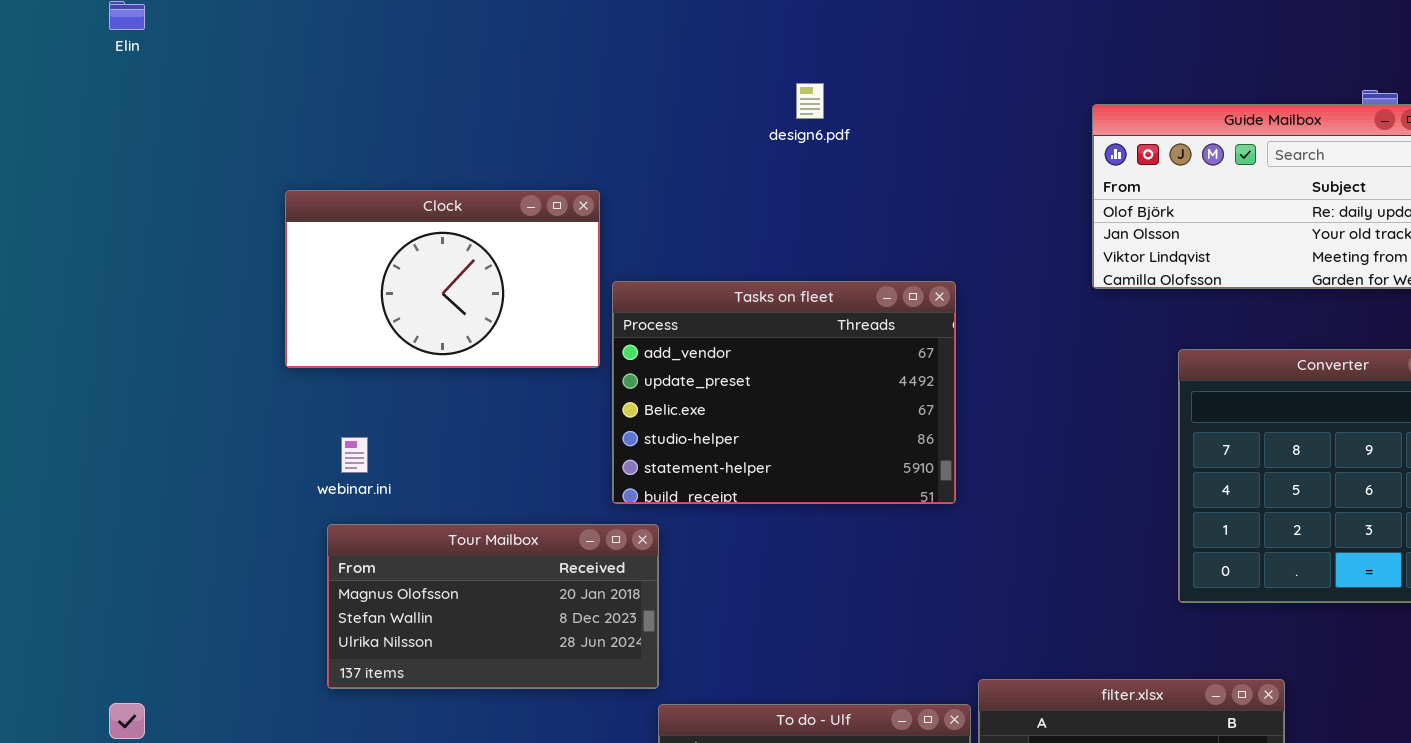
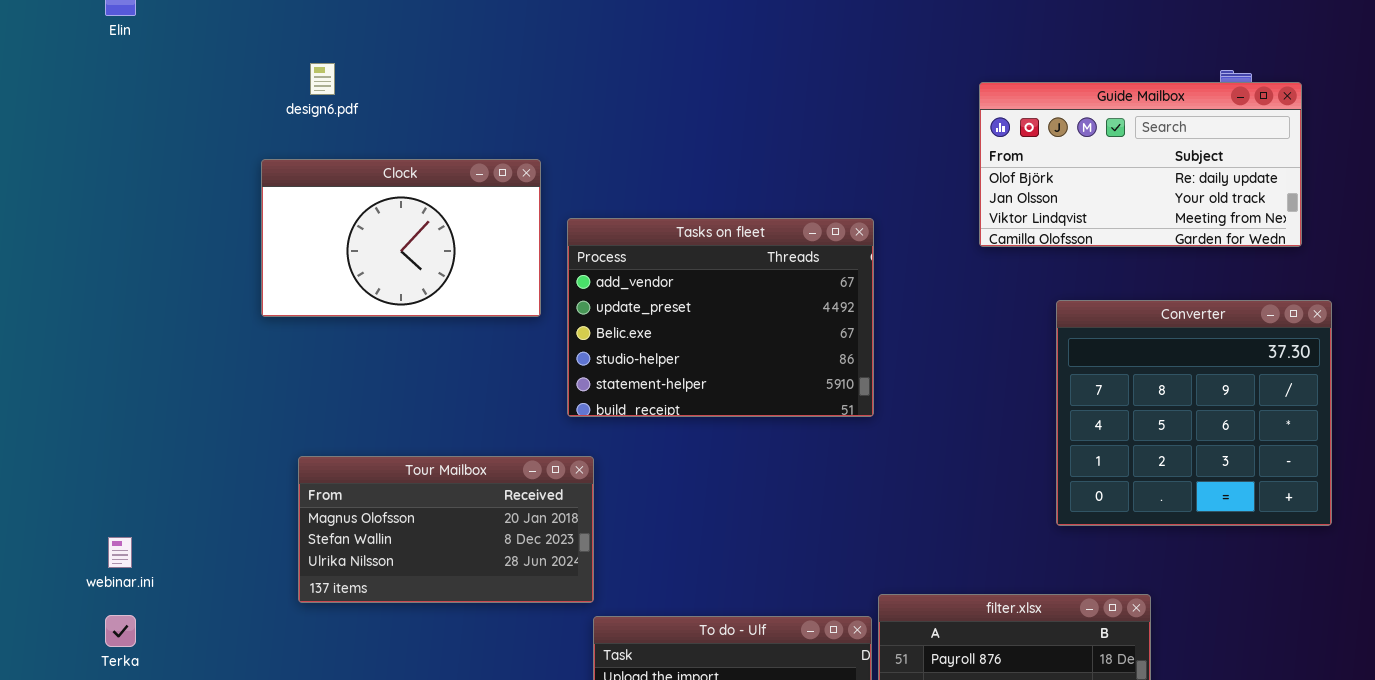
design6.pdf: [796,83,824,119] -> [310,63,335,95], moved
Tasks on fleet: [612,281,956,504] -> [567,218,874,417], moved
webinar.ini: [341,437,368,473] -> [108,537,132,568], moved

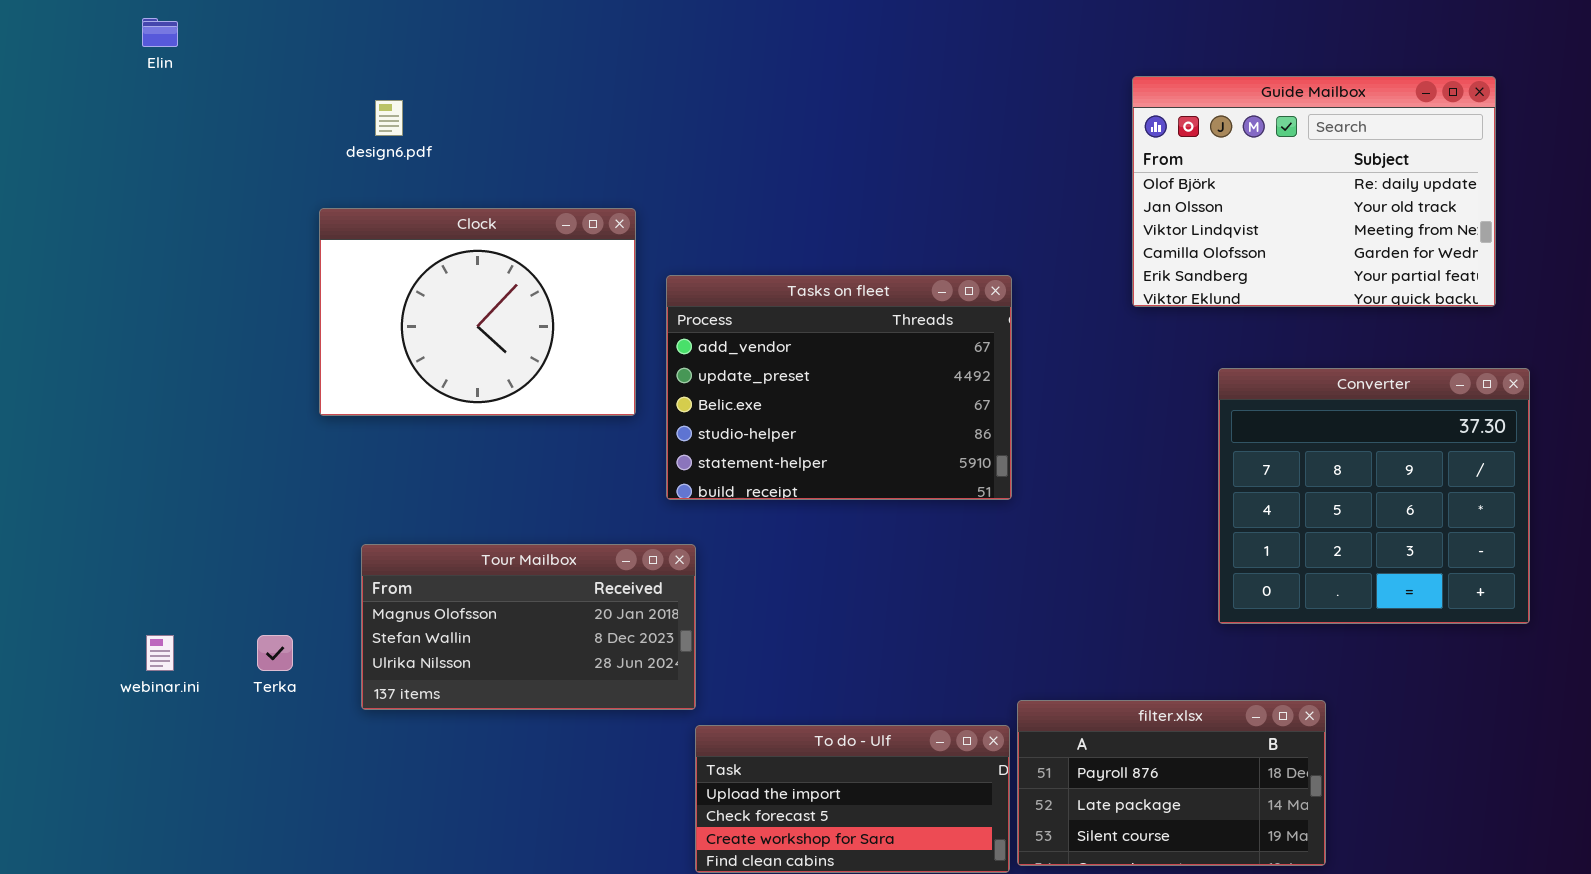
Guide Mailbox: [979,82,1302,247] -> [1132,76,1496,307], resized
Clock: [261,159,541,317] -> [319,208,636,416], resized
Terka: [105,615,136,647] -> [257,635,293,671], moved

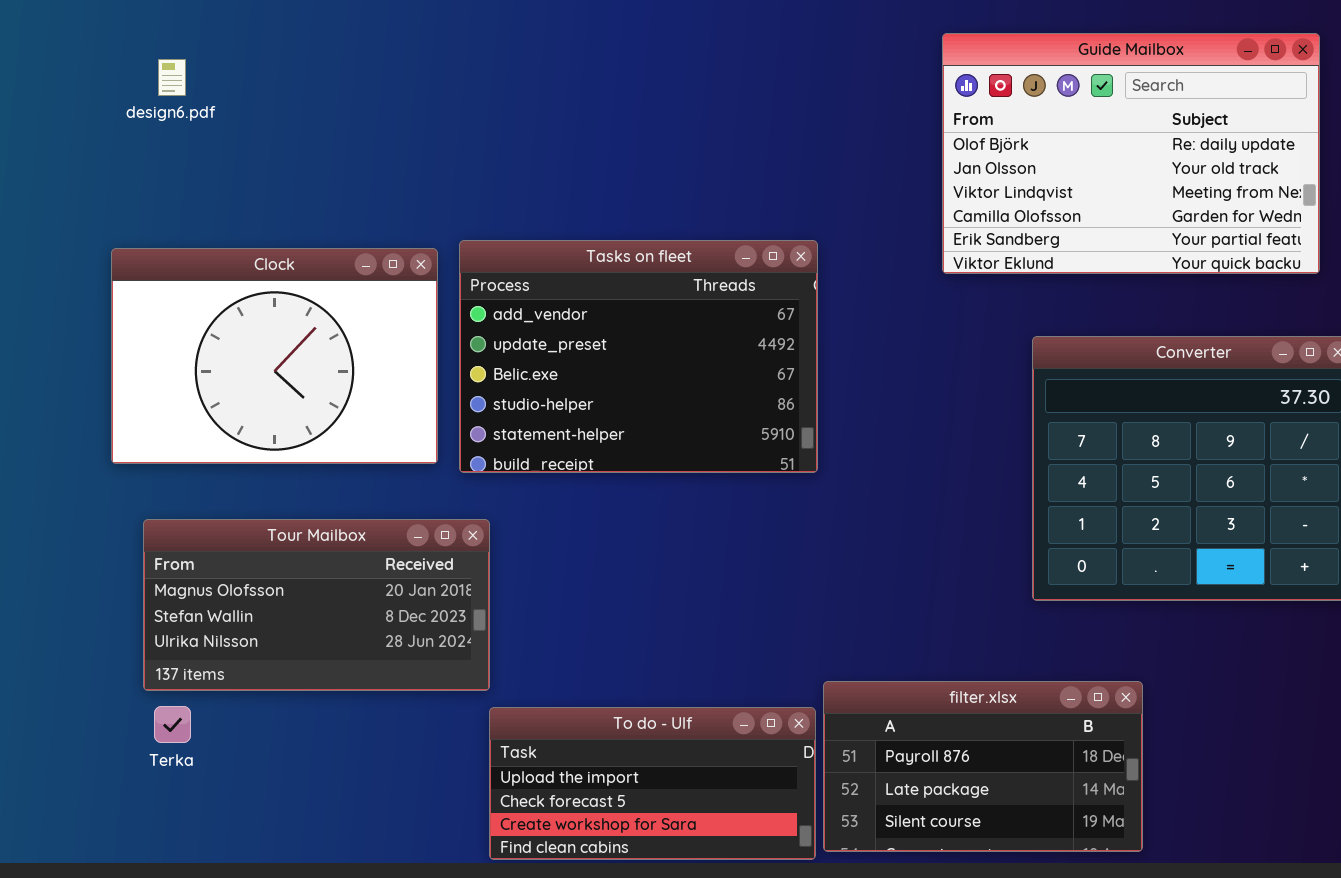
Clock: [319,208,636,416] -> [111,248,438,464], moved
Terka: [257,635,293,671] -> [154,706,191,743], moved

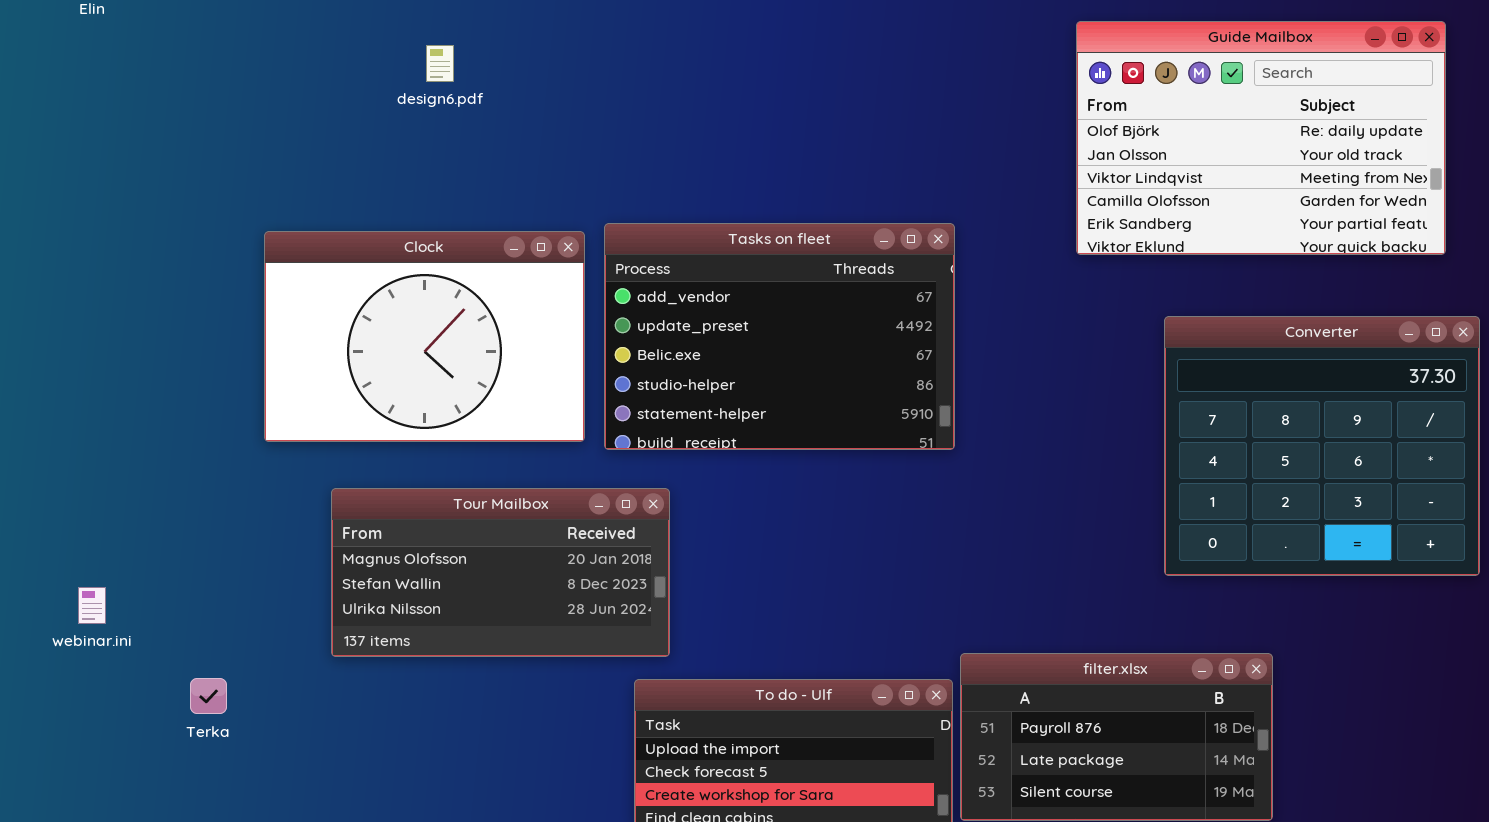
design6.pdf: [158,59,186,96] -> [426,45,454,82], moved
Tour Mailbox: [143,519,490,691] -> [331,488,670,657], moved
Terka: [154,706,191,743] -> [190,678,227,714], moved

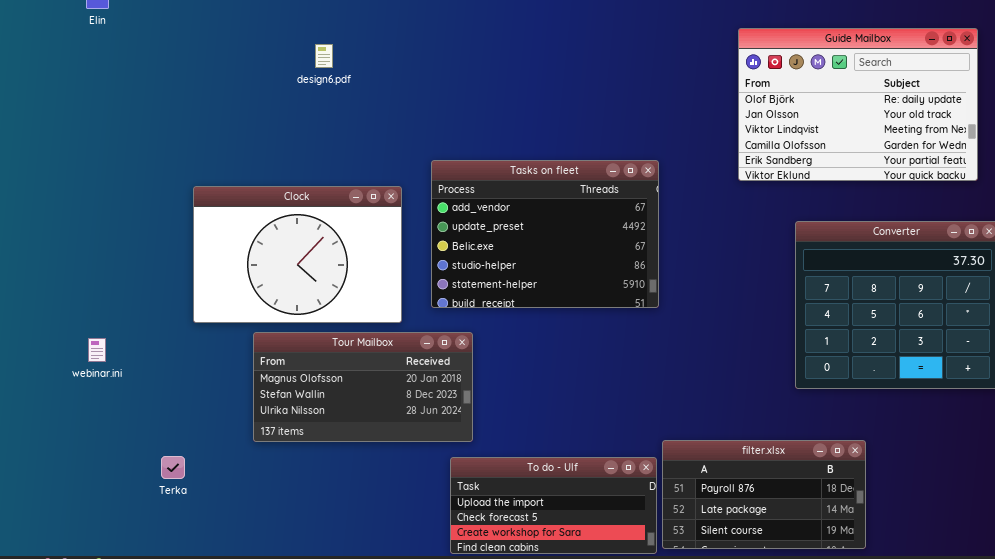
Clock: [264,231,585,442] -> [193,186,402,323], moved
webinar.ini: [78,587,106,624] -> [88,338,106,362], moved

